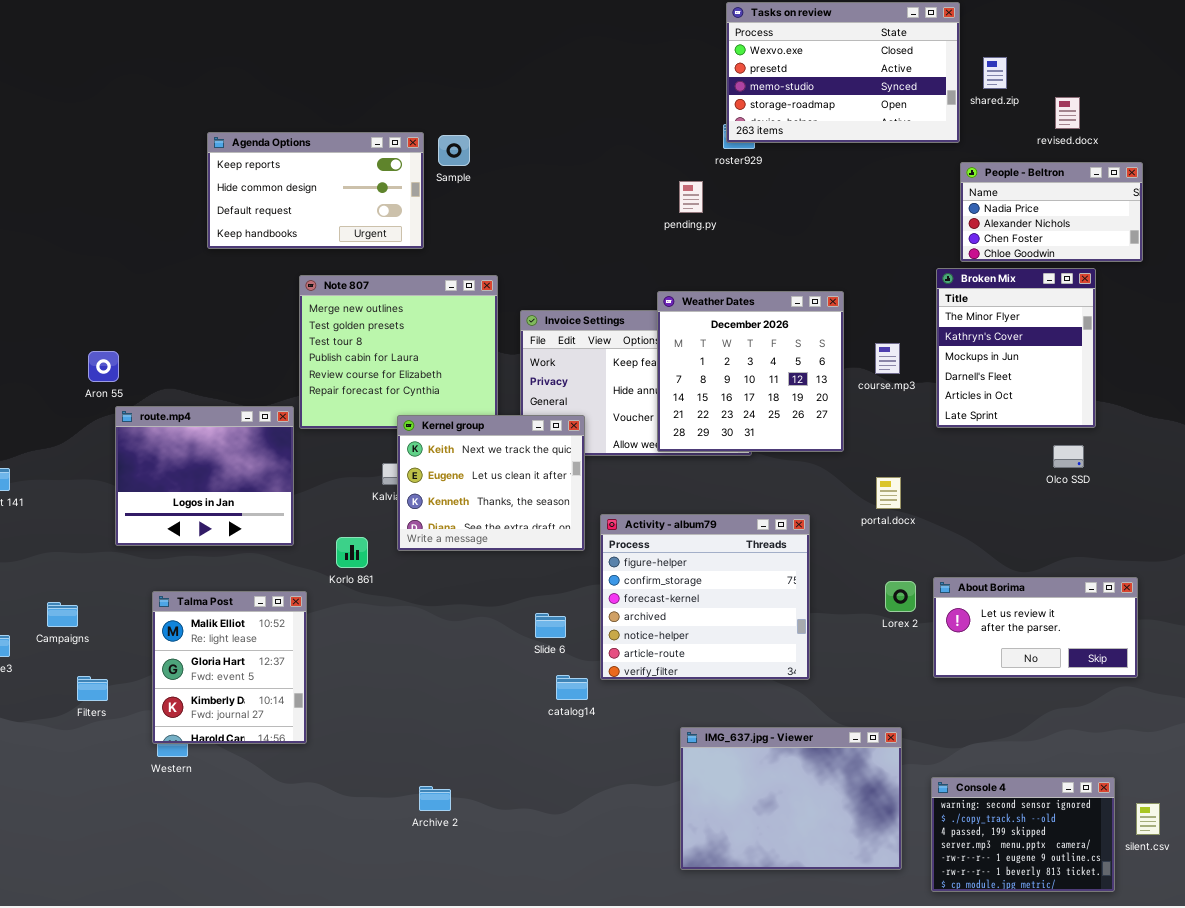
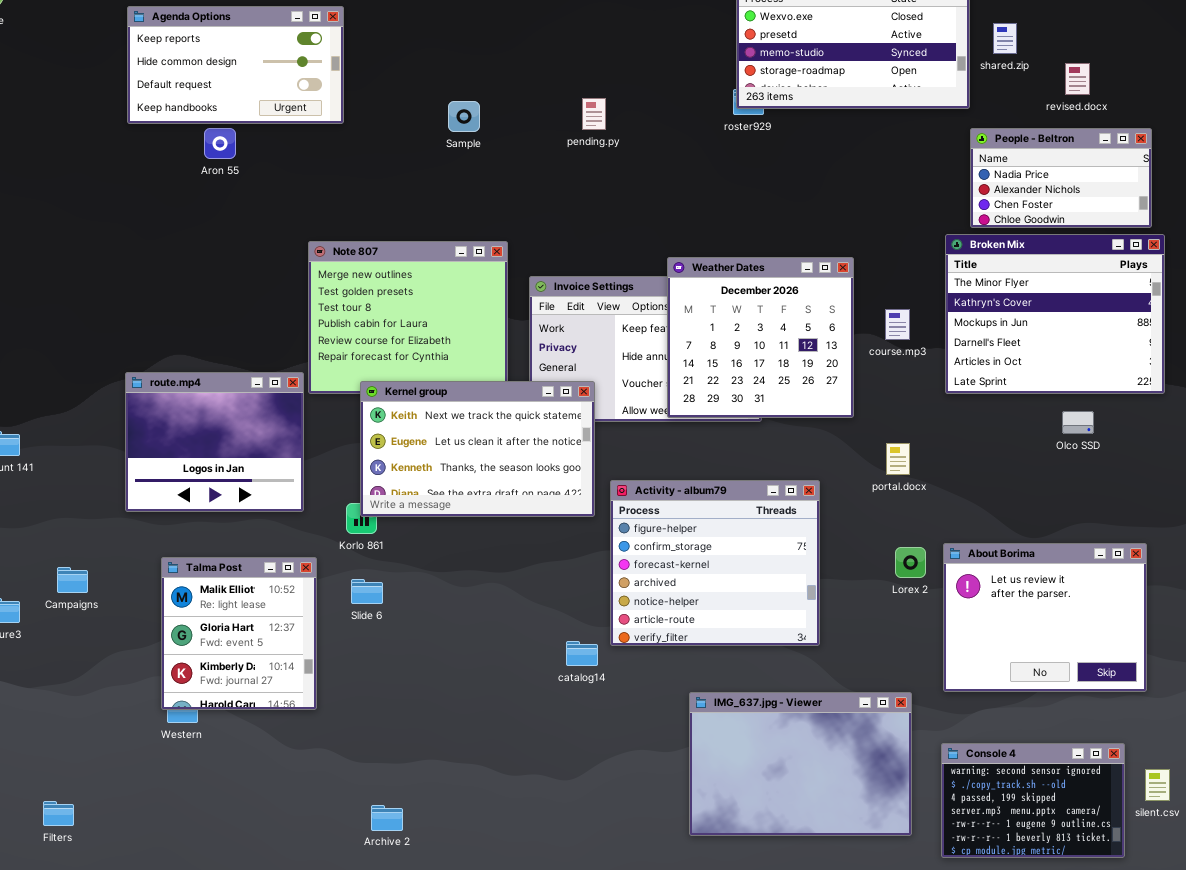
Agenda Options: [207,132,424,249] -> [127,6,344,124], moved
pending.py: [679,181,703,213] -> [582,98,606,130], moved
Broken Mix: [936,268,1096,428] -> [945,234,1165,394], resized
Aron 55: [88,351,119,382] -> [204,128,236,159], moved
Kernel group: [397,415,585,551] -> [360,381,595,517], resized
About Borima: [933,577,1138,678] -> [943,543,1147,692], resized
Slide 6: [535,613,566,638] -> [351,579,383,604], moved
Filters: [77,676,108,701] -> [43,801,74,826], moved
Archive 2: [419,786,451,811] -> [371,805,403,831], moved

